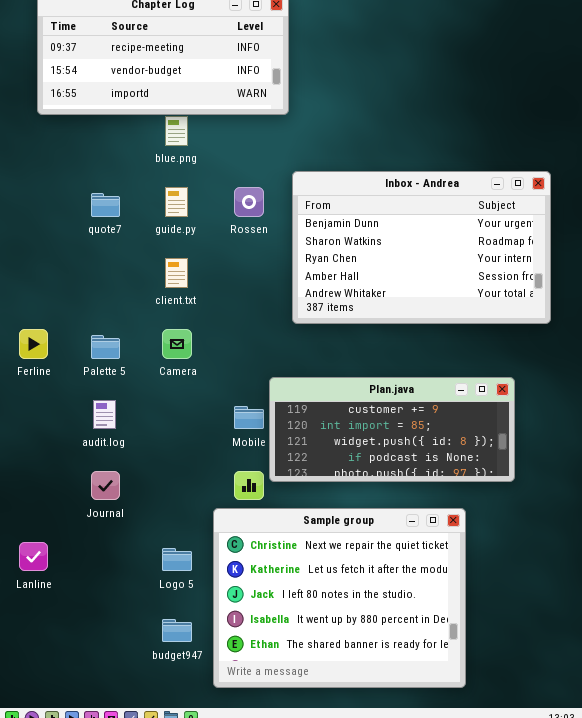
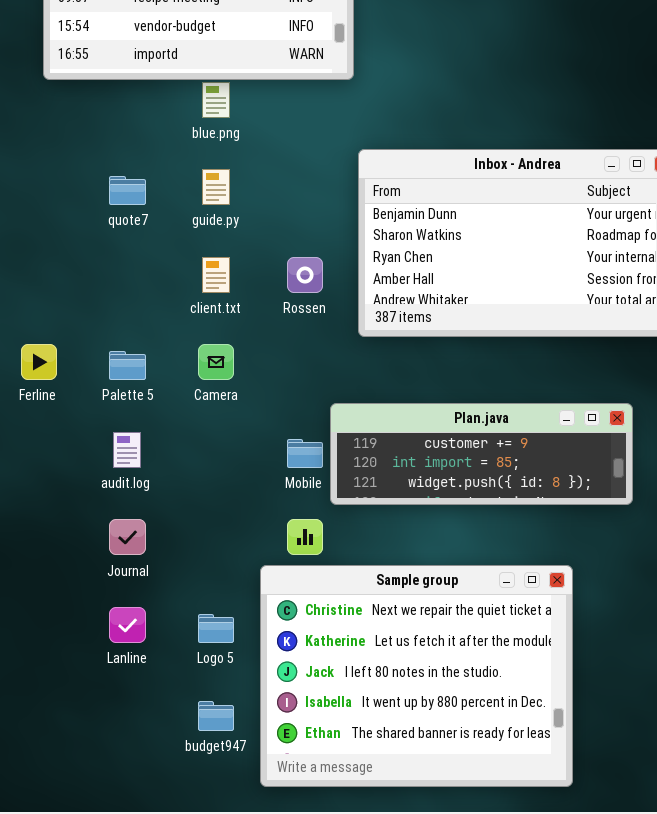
Rossen: [234,187,264,217] -> [287,257,323,293], moved
Plan.java: [269,377,515,482] -> [330,403,633,505], resized
Lanline: [19,542,48,571] -> [109,607,146,643], moved

